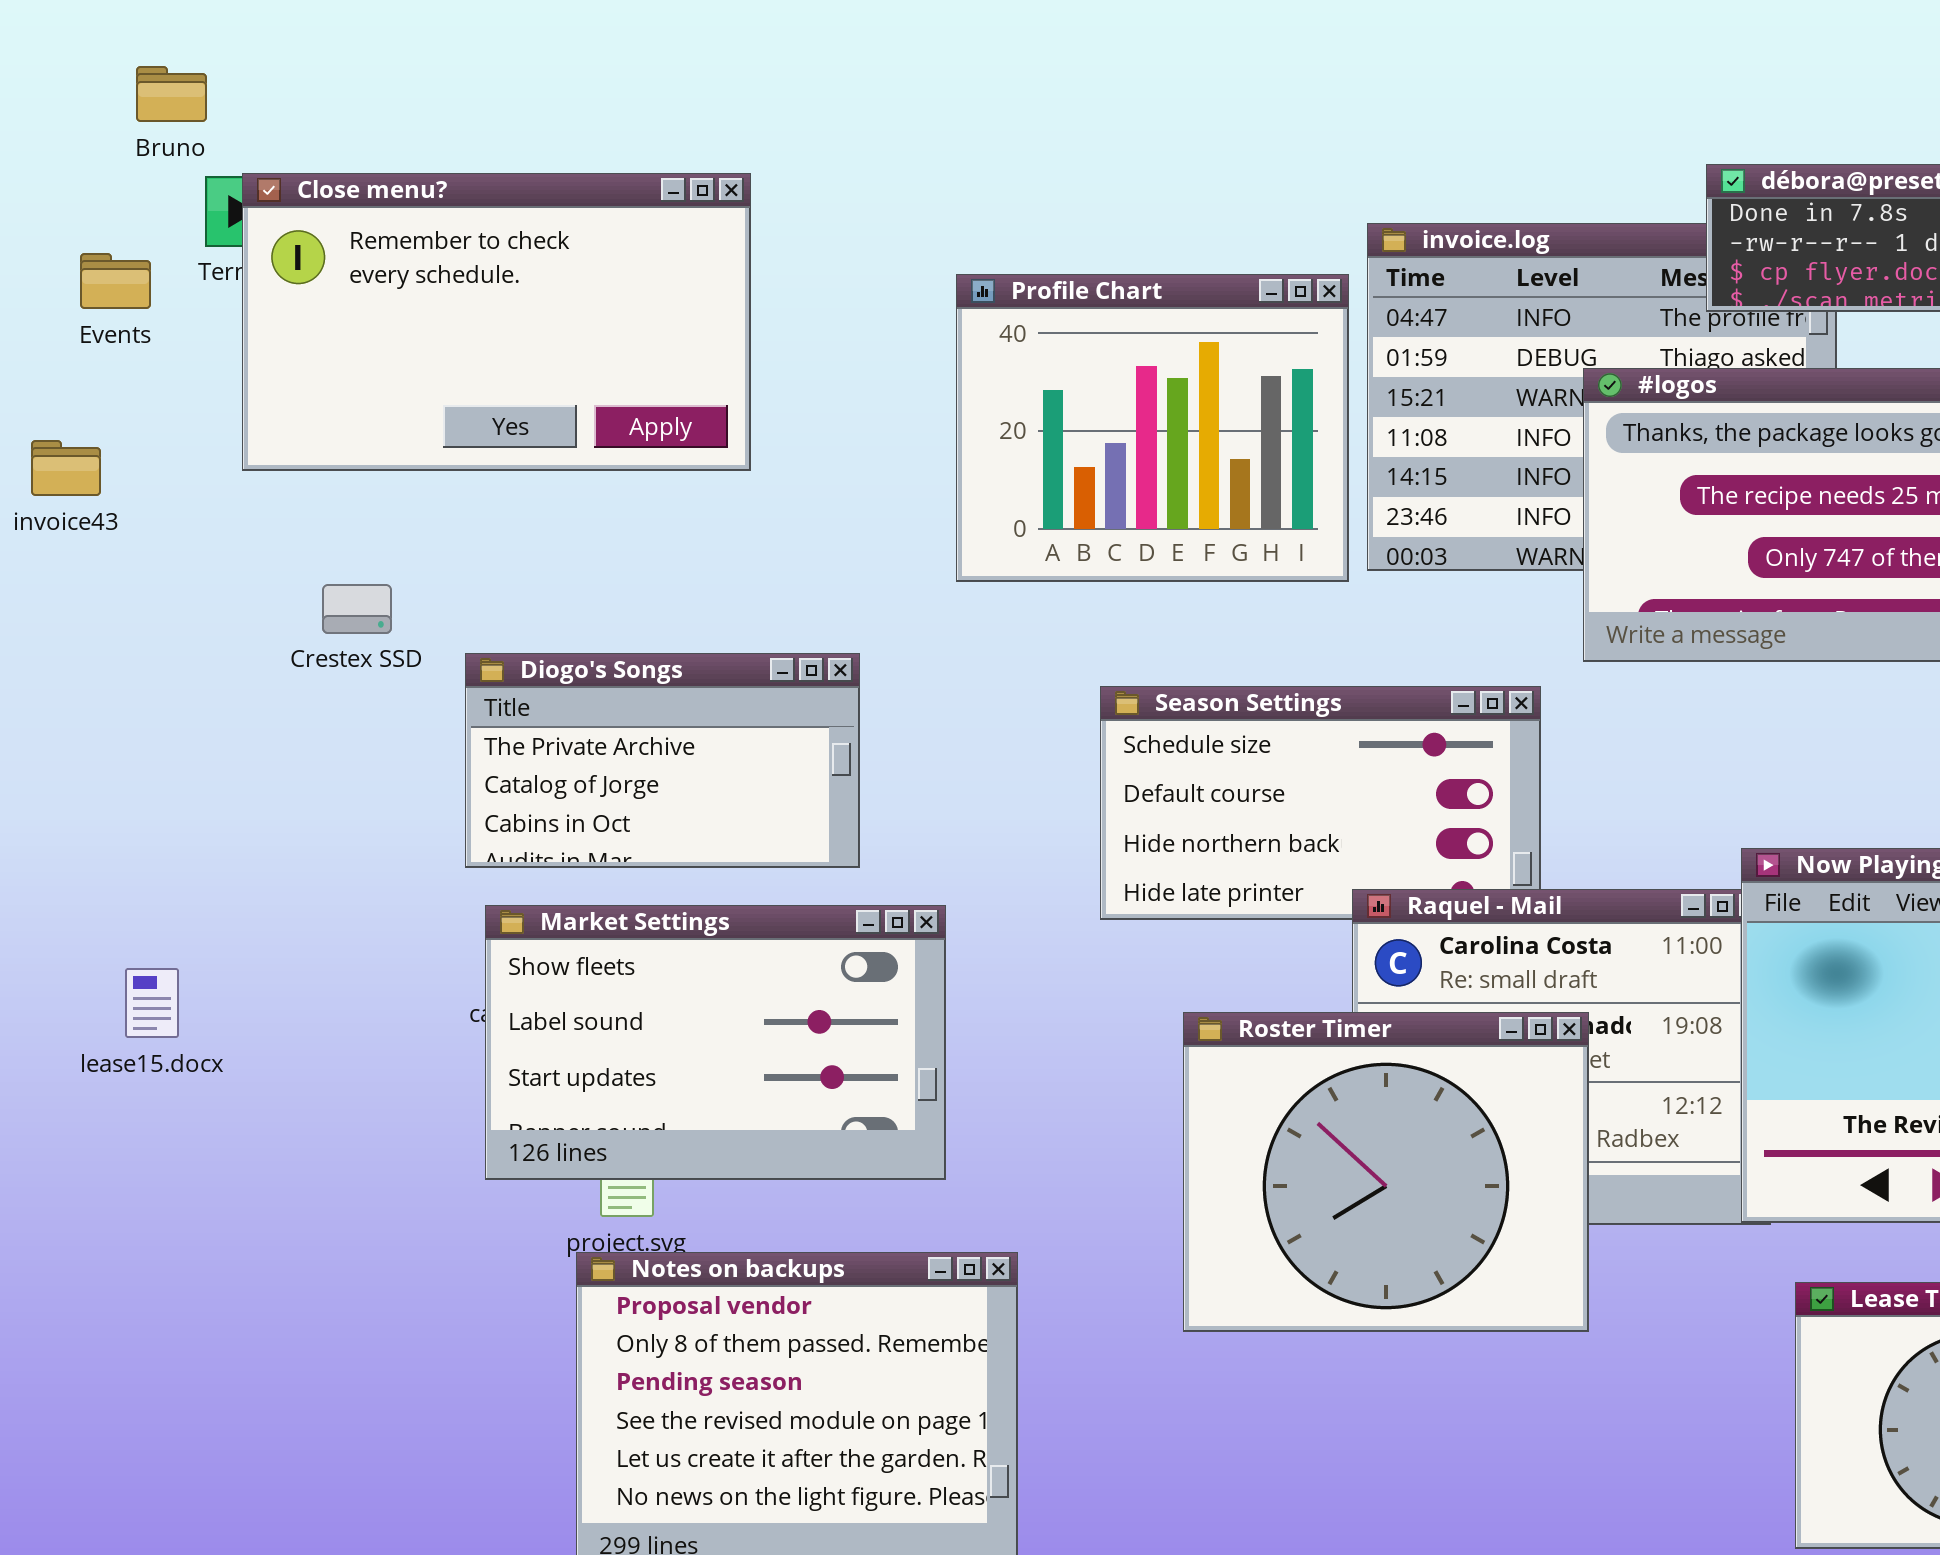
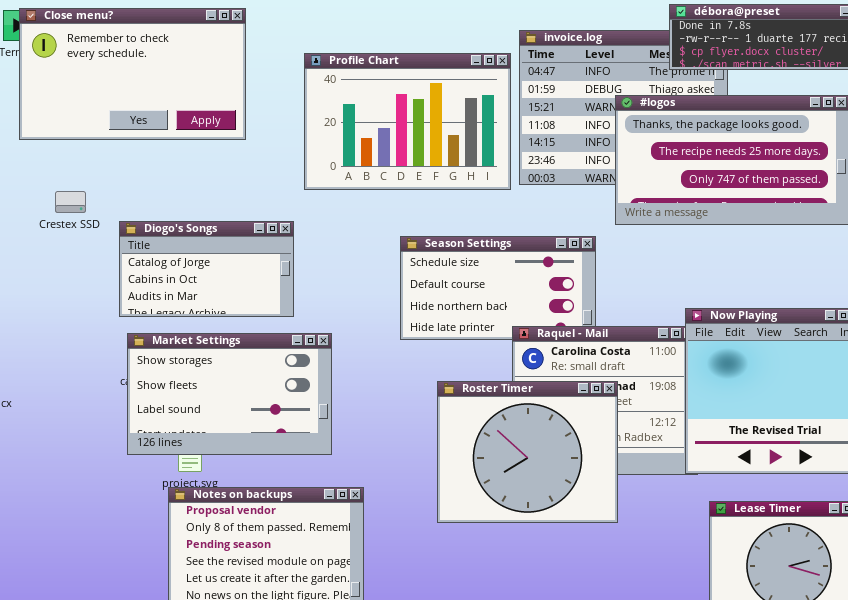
Profile Chart: [956,274,1349,582] -> [304,53,511,190], resized
Diogo's Songs: [465,653,860,868] -> [119,221,294,317], scrolled down 1 row
Market Settings: [485,905,946,1180] -> [127,333,332,455], scrolled up 1 row

